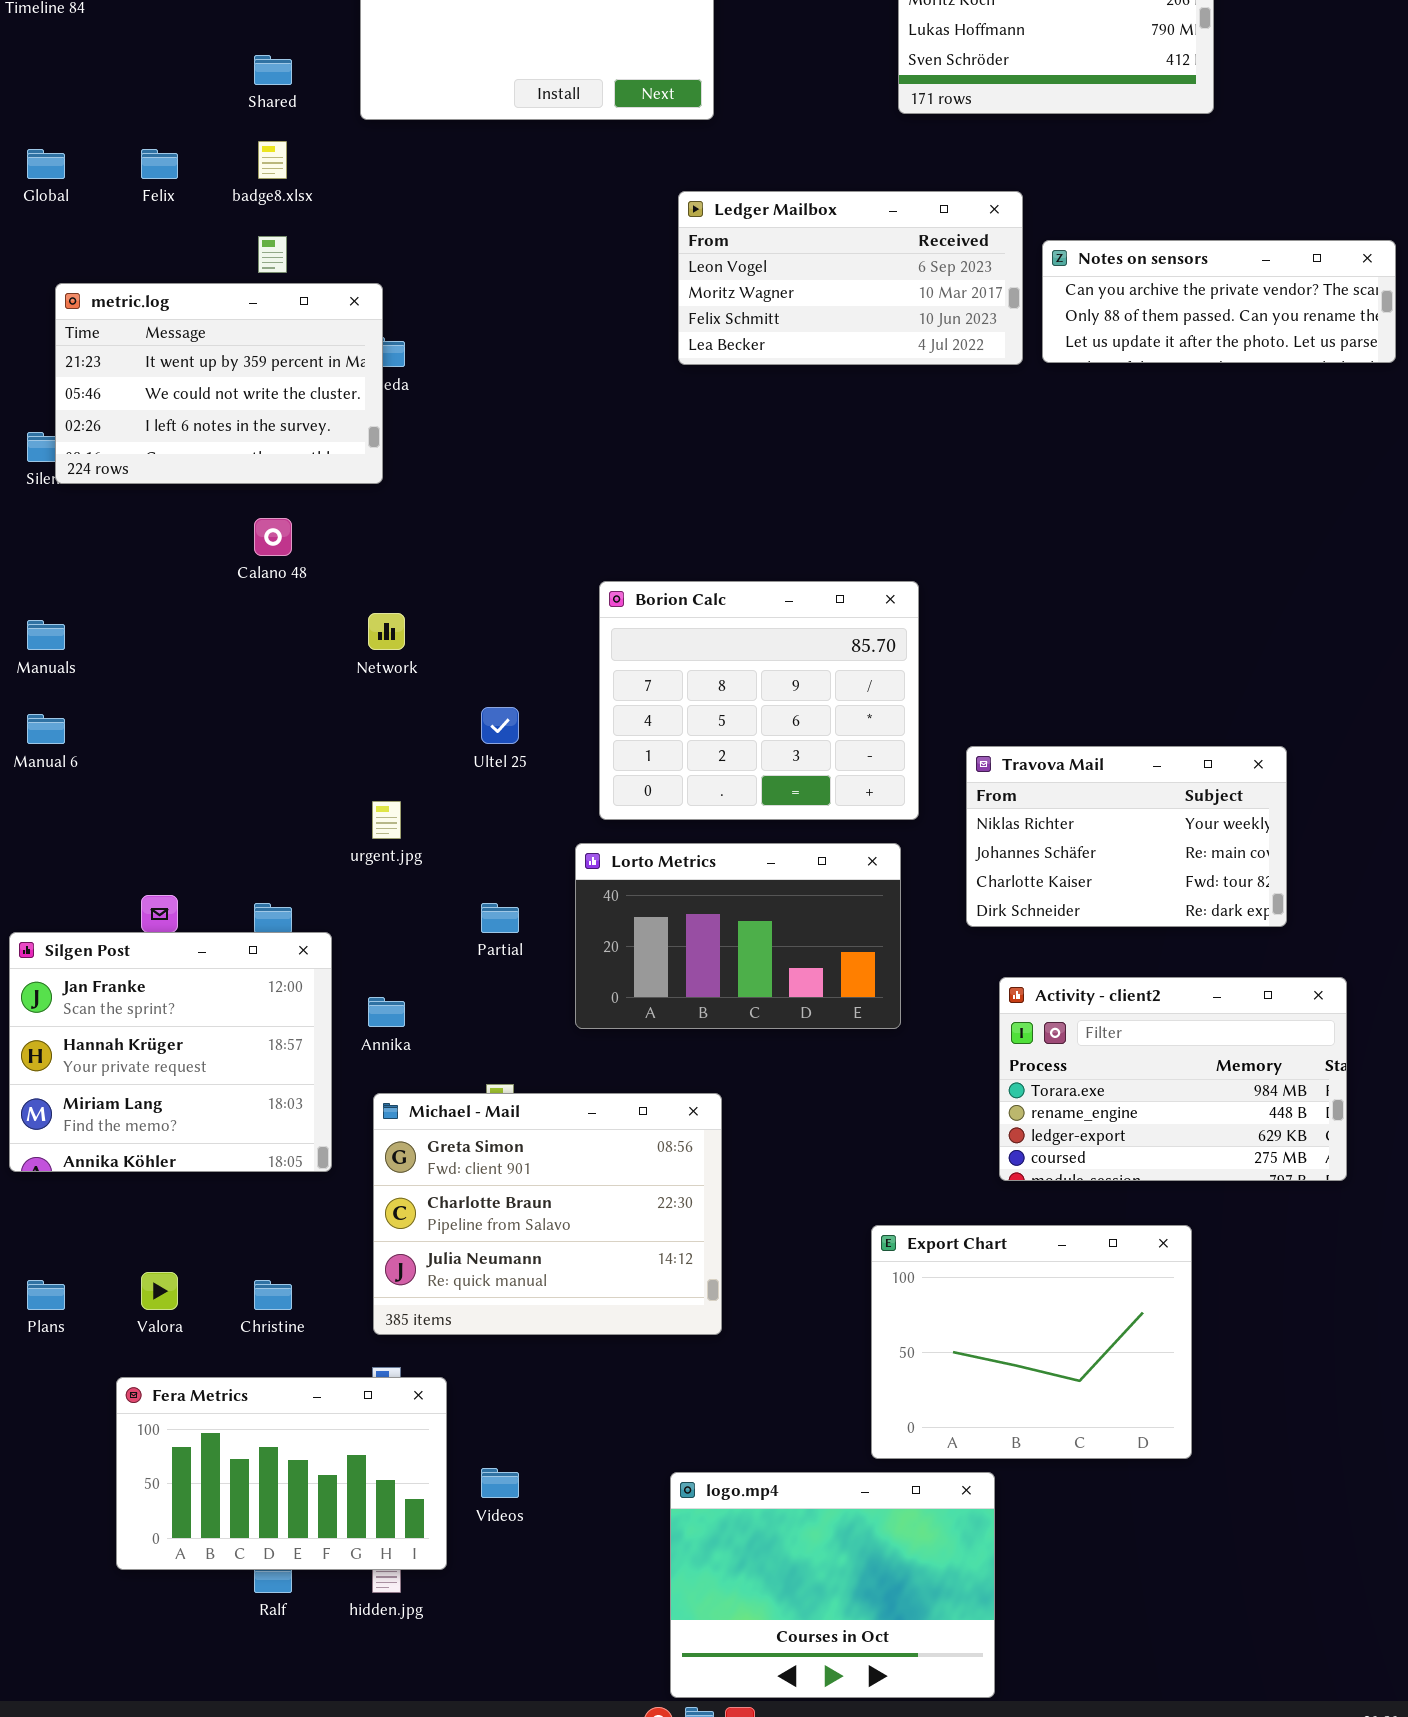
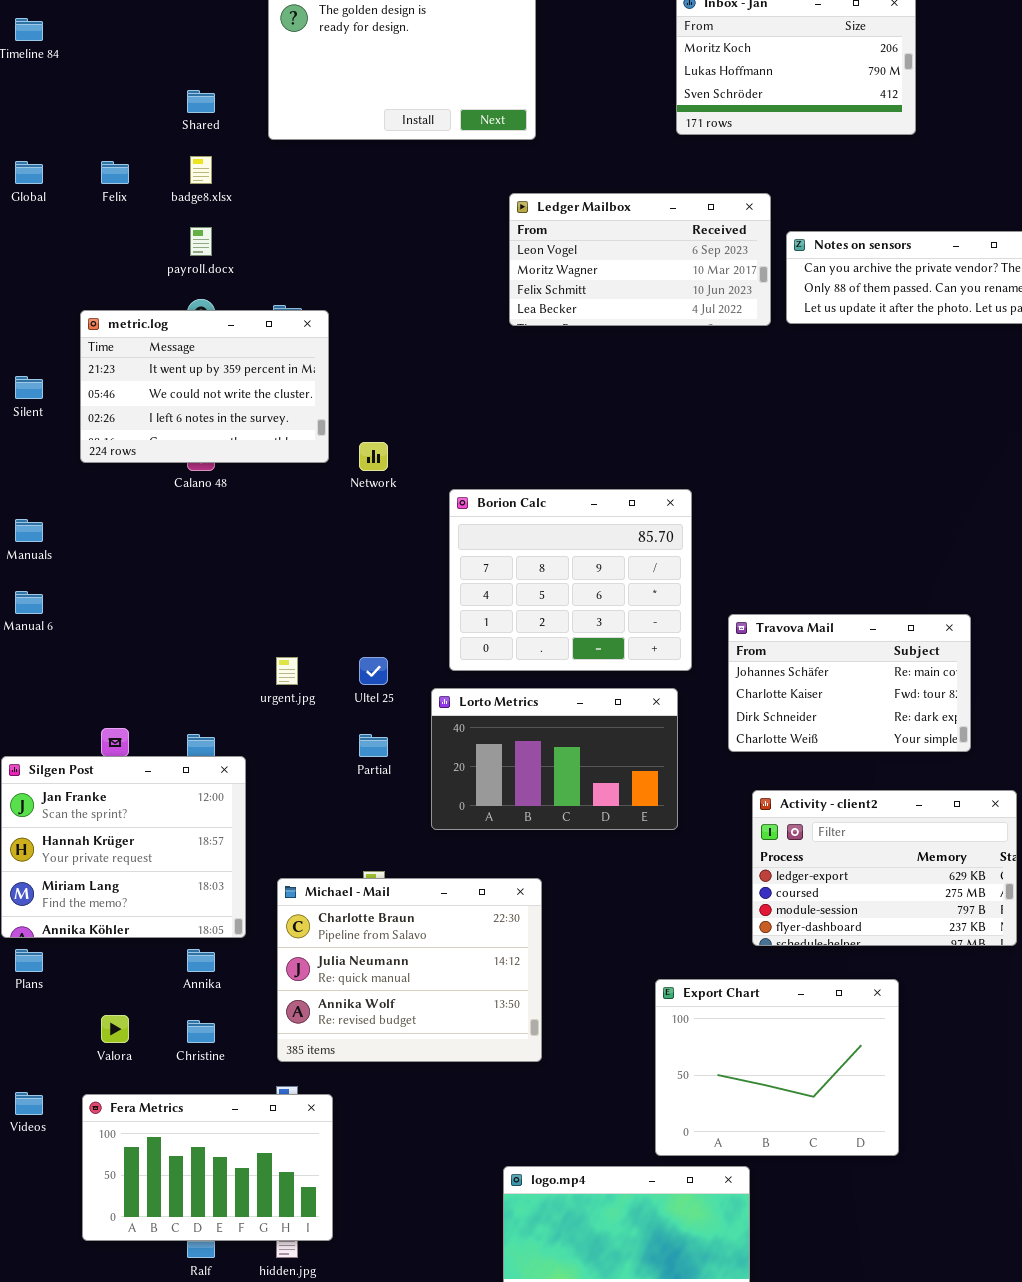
metric.log: [55,283,383,484] -> [80,310,329,463], moved
Network: [368,613,405,650] -> [359,442,388,471], moved
Ultel 25: [481,707,519,744] -> [359,657,388,685], moved
Travova Mail: [966,746,1287,927] -> [728,614,971,752], scrolled down 1 row
Activity - client2: [999,977,1347,1181] -> [752,790,1017,946], scrolled down 2 rows
Annika: [368,997,405,1027] -> [187,949,215,972], moved
Michael - Mail: [373,1093,722,1335] -> [277,878,542,1062], scrolled down 1 row
Plans: [27,1280,65,1310] -> [15,949,43,972], moved
Videos: [481,1468,519,1498] -> [15,1092,43,1115], moved

